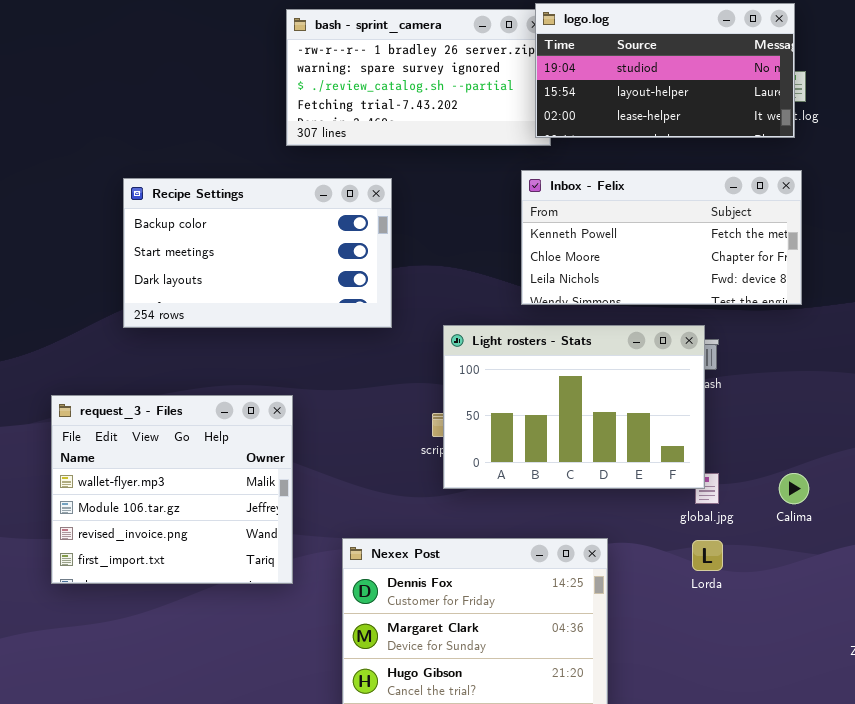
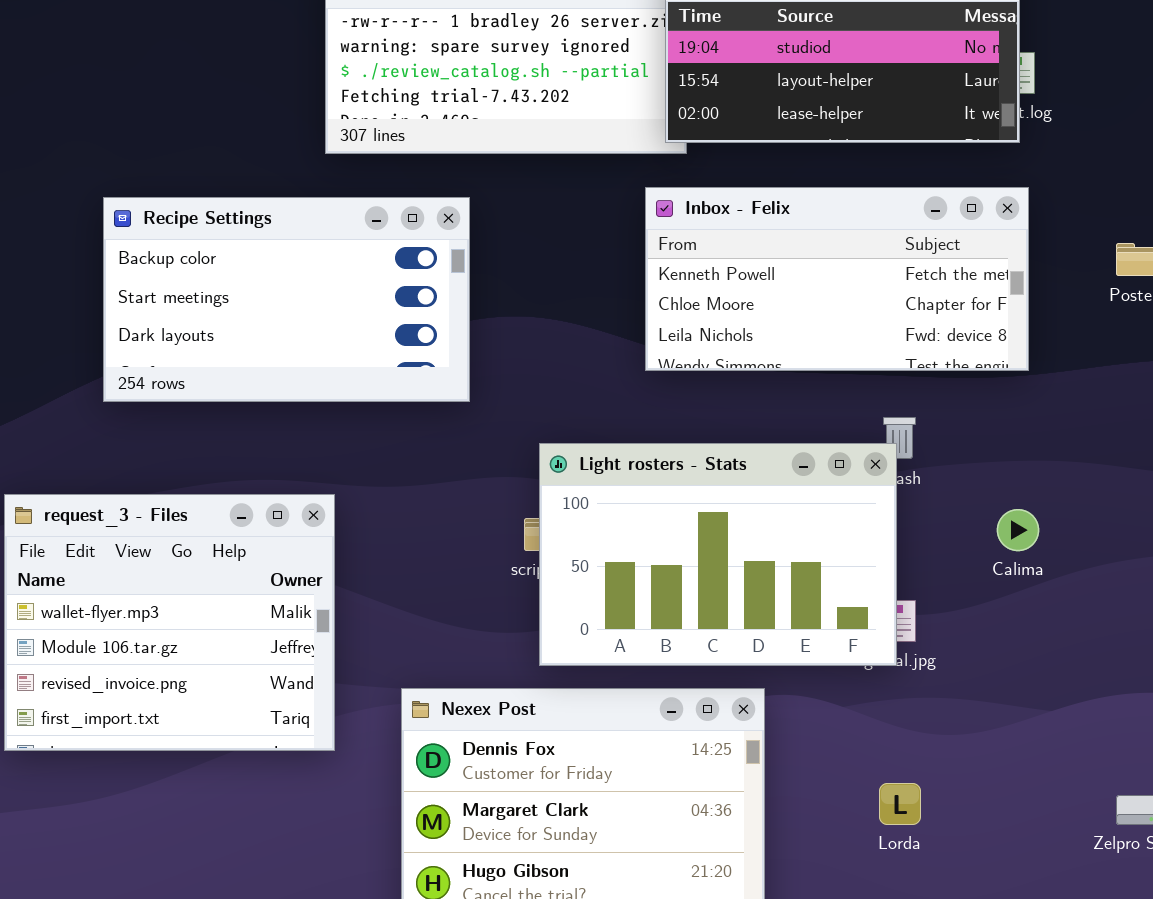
Light rosters - Stats: [443,325,705,489] -> [539,443,897,666], moved
Calima: [779,473,809,504] -> [997,509,1039,551], moved
Lorda: [692,540,723,571] -> [879,783,921,825], moved

